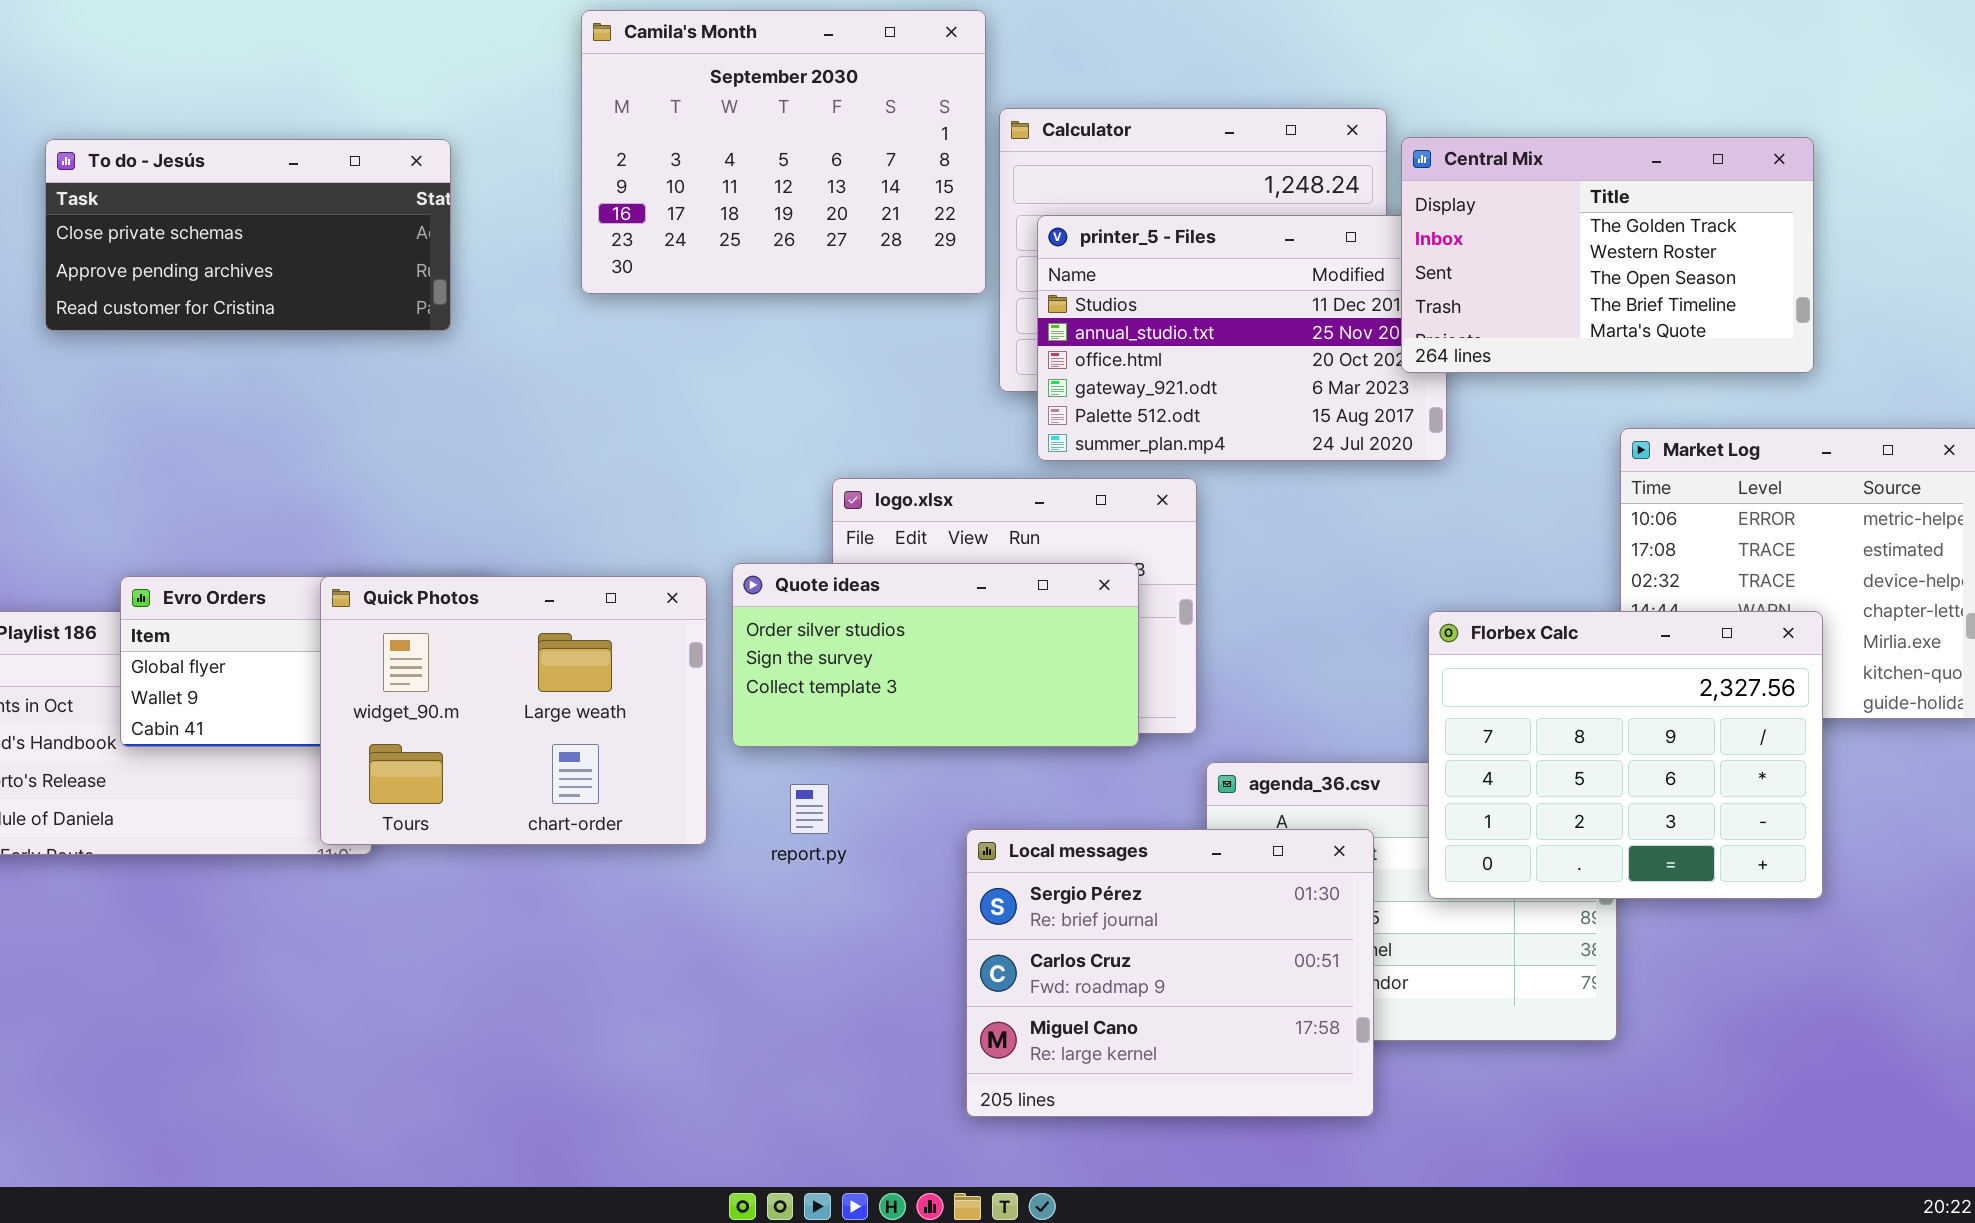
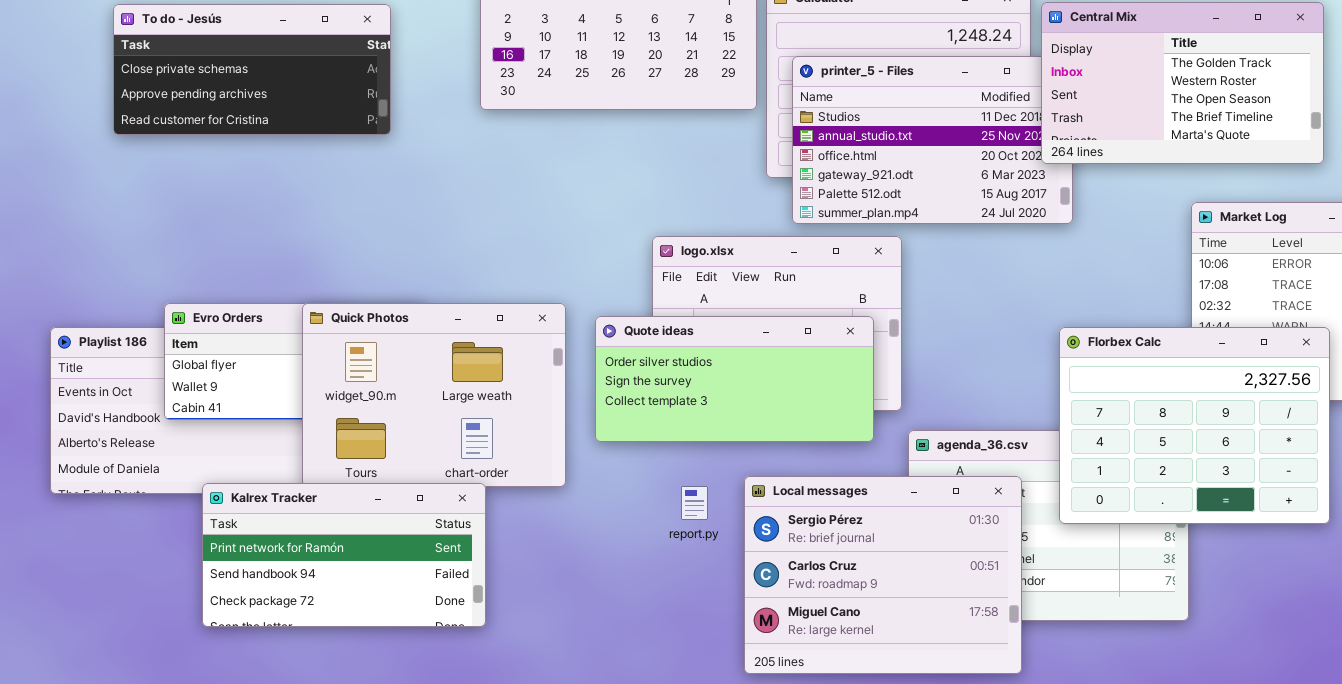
Quote ideas: [732,563,1139,747] -> [595,316,874,442], moved
report.py: [790,784,829,834] -> [681,486,708,520], moved
Kalrex Tracker: none -> [202,483,486,627], opened

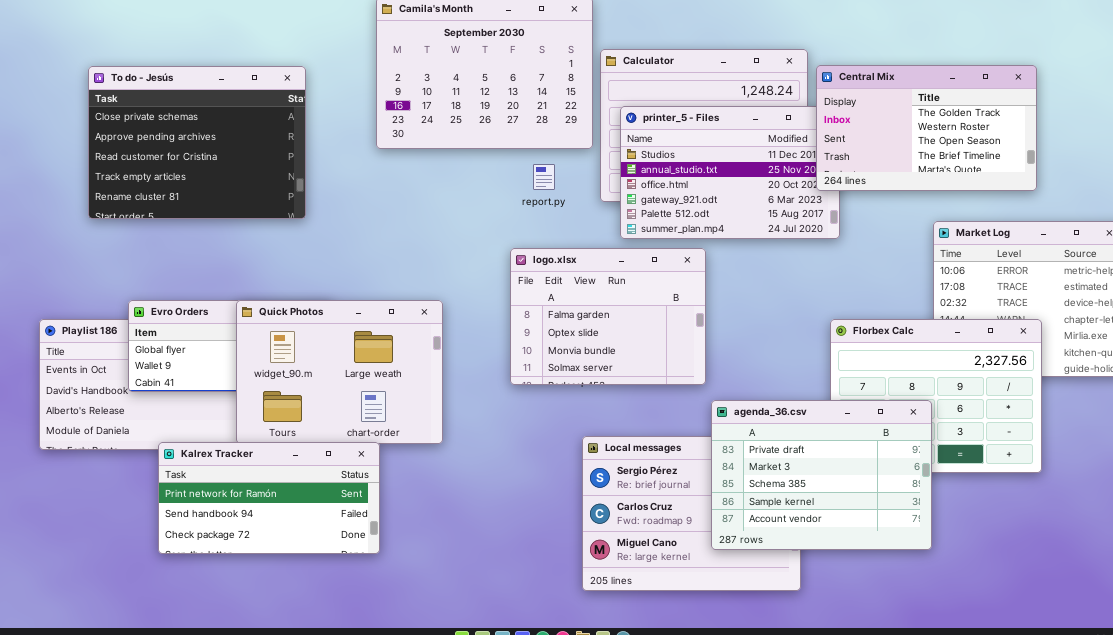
To do - Jesús: [113,4,391,135] -> [88,66,306,219], resized
Quote ideas: [595,316,874,442] -> none, closed
agenda_36.csv: [908,430,1189,621] -> [711,400,932,550], raised
report.py: [681,486,708,520] -> [533,164,555,190], moved

